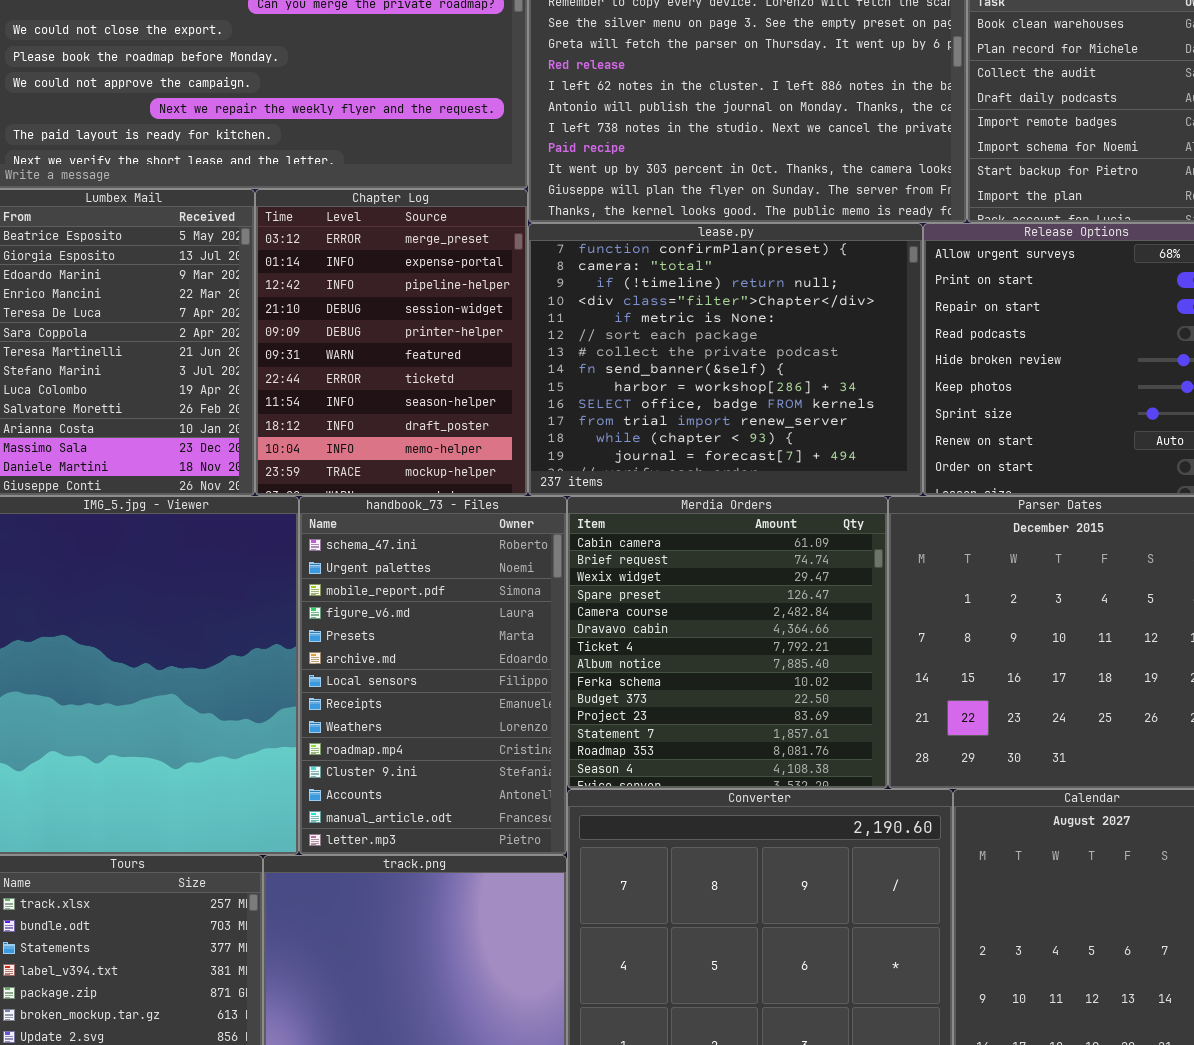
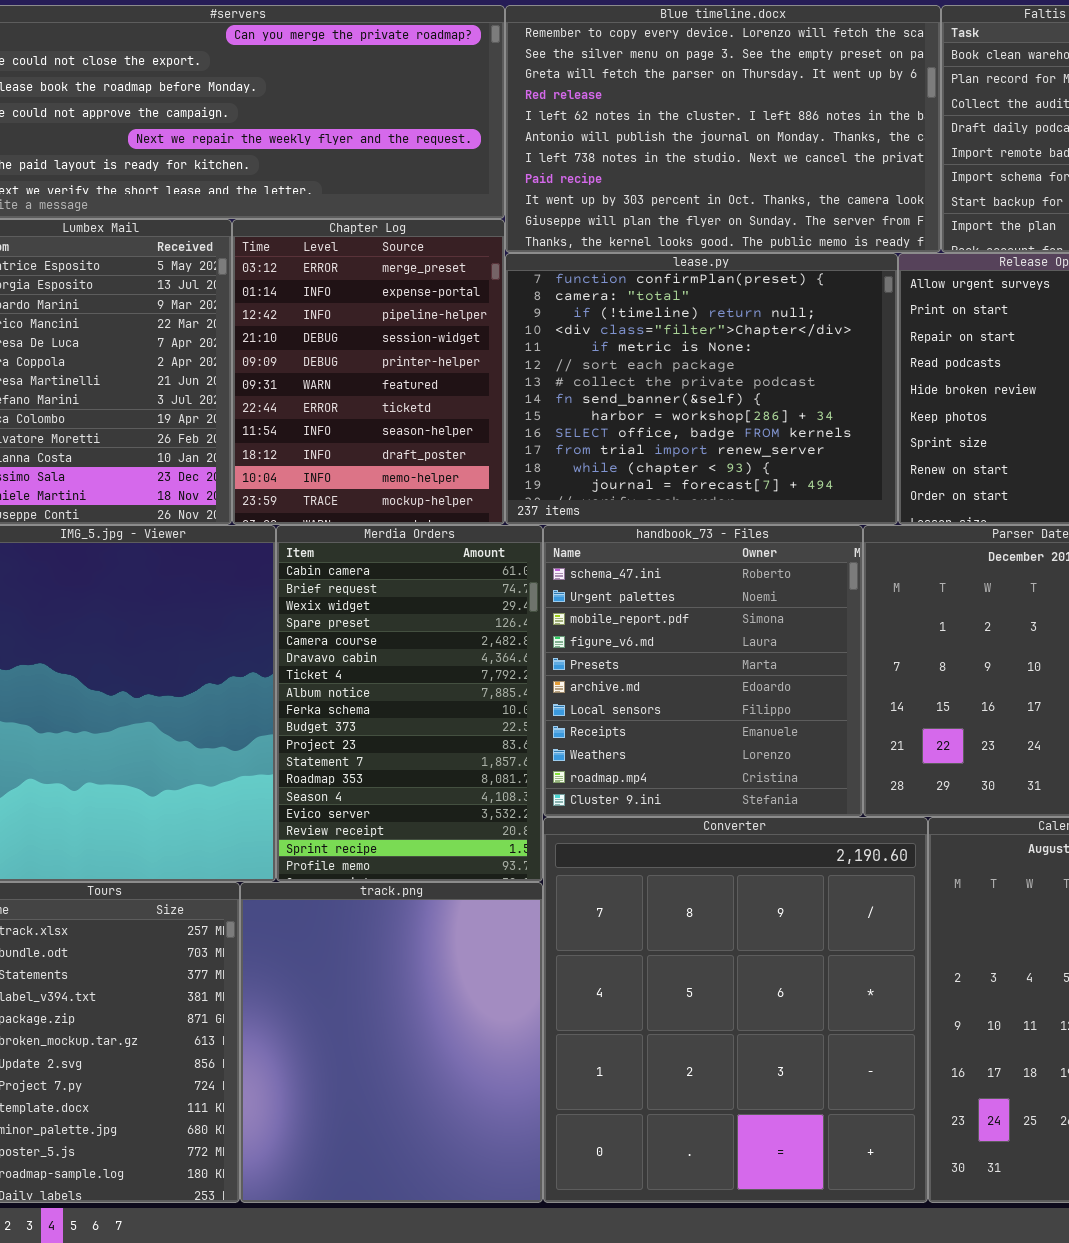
handbook_73 - Files: [299,496,567,855] -> [543,525,863,817], moved, resized
Merdia Orders: [567,496,888,789] -> [276,525,543,882], moved, resized

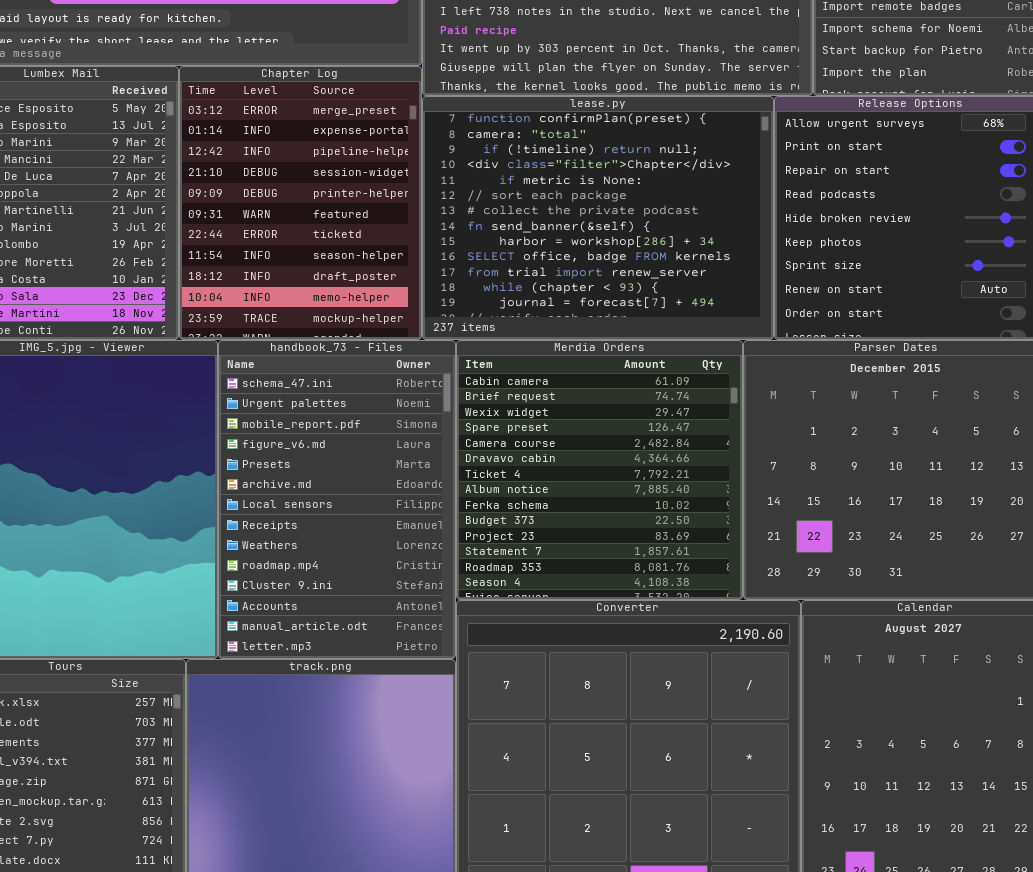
Merdia Orders: [276,525,543,882] -> [456,340,743,600], moved, resized
handbook_73 - Files: [543,525,863,817] -> [218,340,456,659], moved, resized

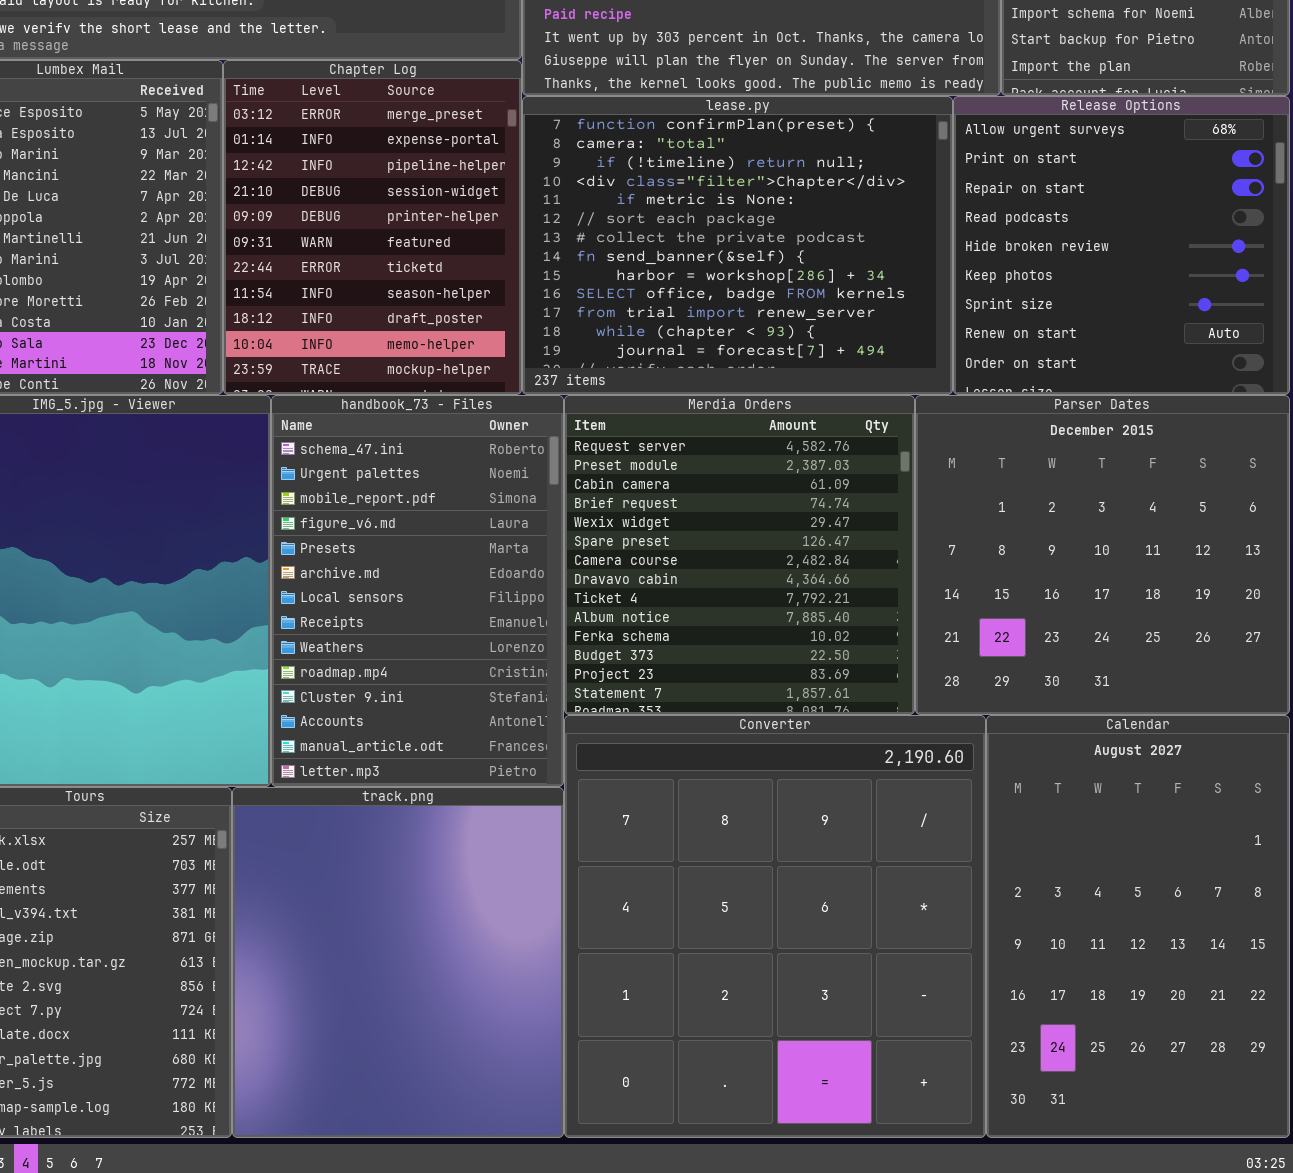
Merdia Orders: [456,340,743,600] -> [564,395,915,715], scrolled up 2 rows

